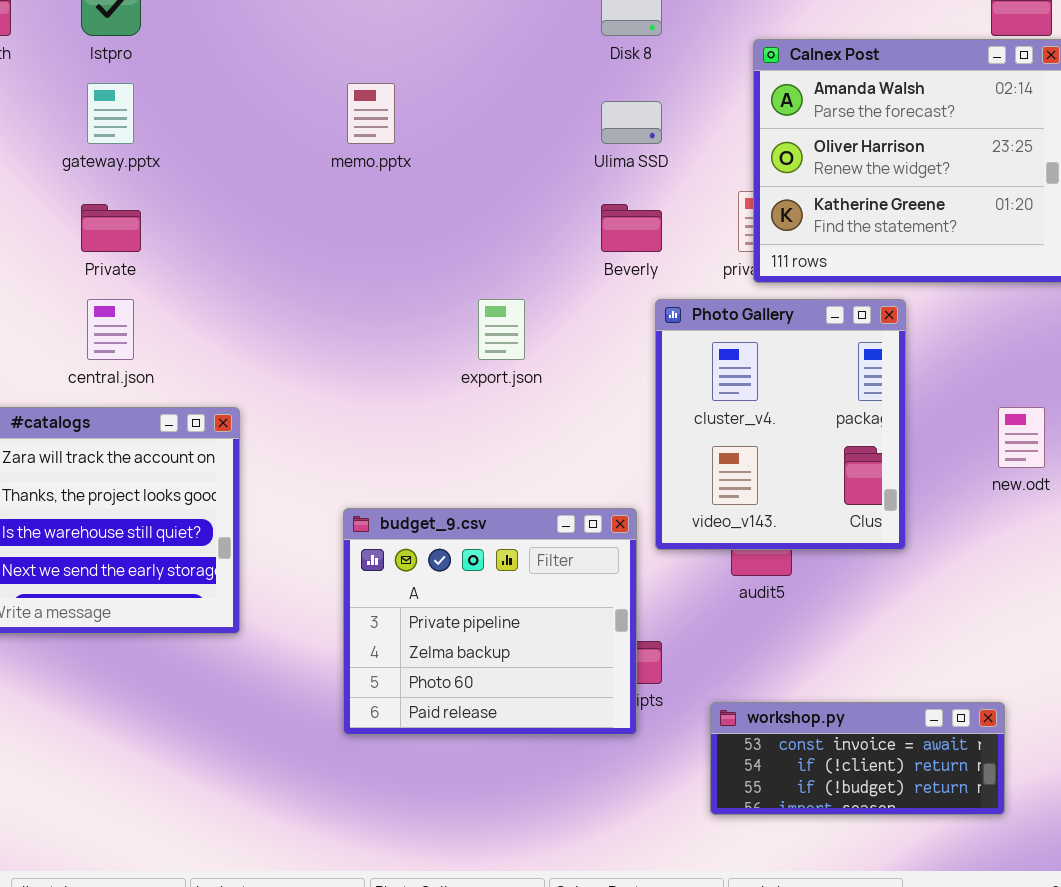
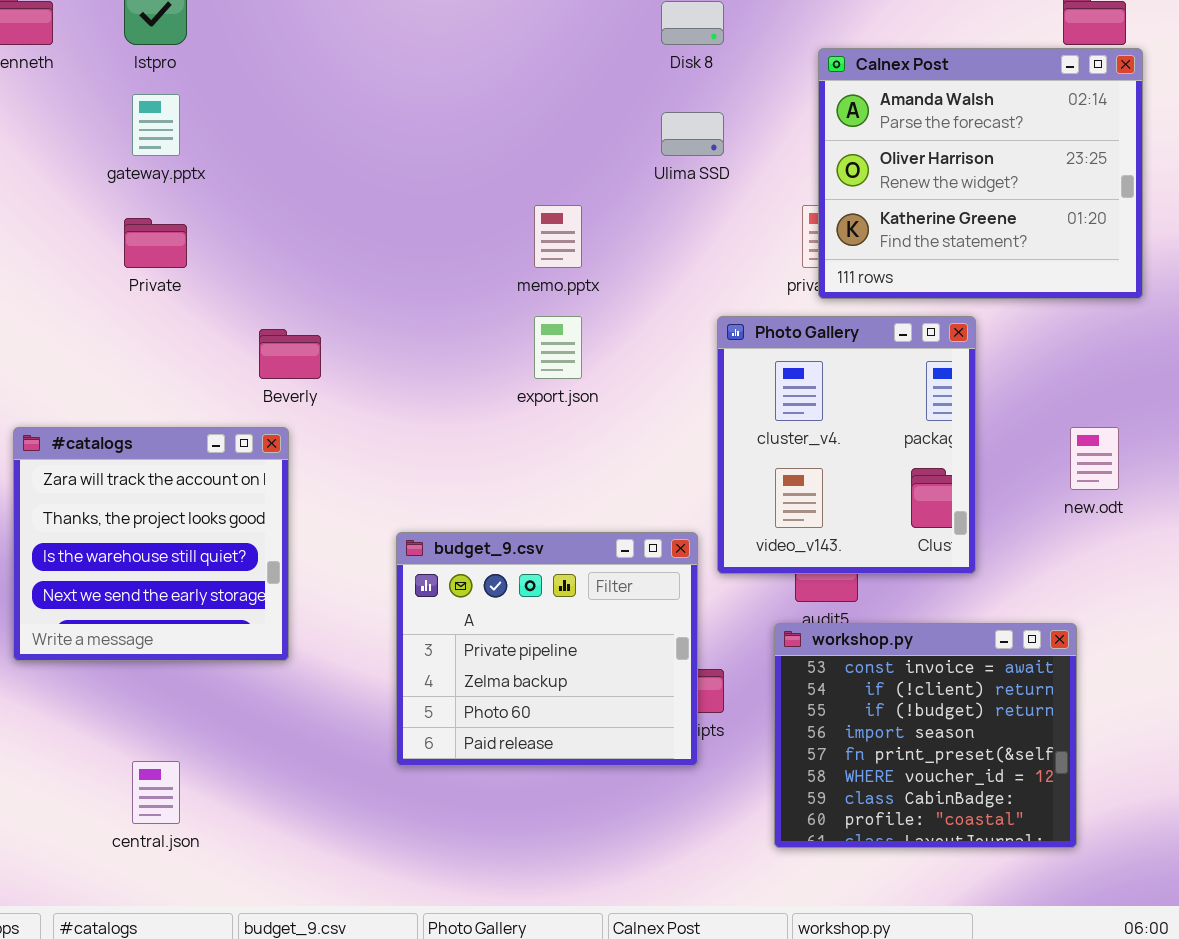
memo.pptx: [347,83,395,144] -> [534,205,582,268], moved
Beverly: [601,204,662,252] -> [259,329,321,379], moved
central.json: [87,299,134,360] -> [132,761,180,824], moved
workshop.py: [710,702,1005,815] -> [774,623,1077,848], resized

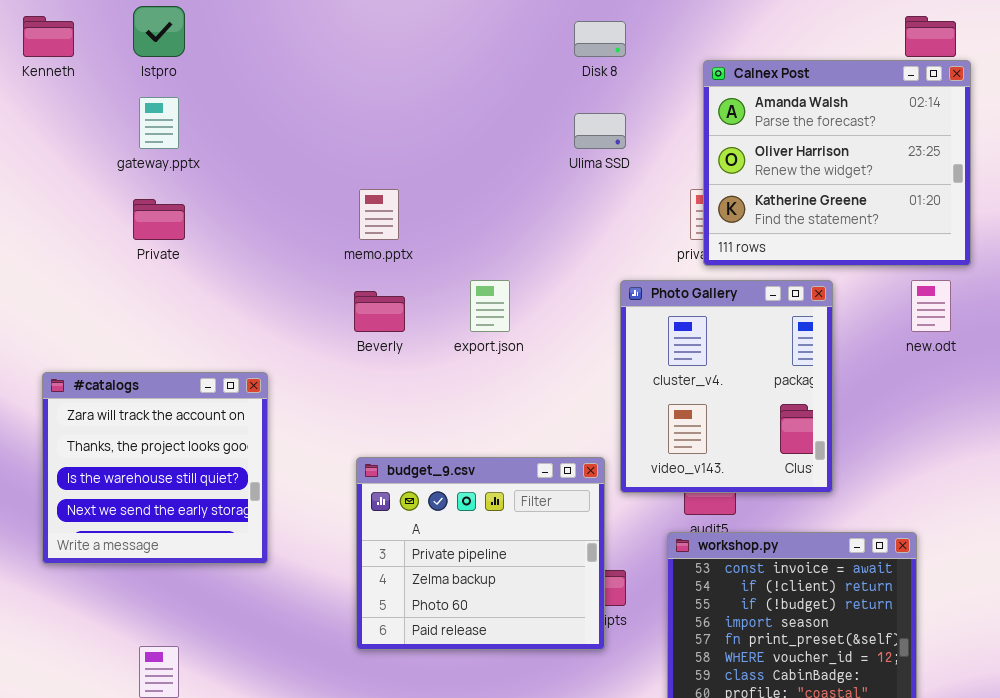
memo.pptx: [534,205,582,268] -> [359,189,399,240], moved
Beverly: [259,329,321,379] -> [354,291,405,332], moved
new.odt: [1070,427,1119,490] -> [911,280,951,332], moved

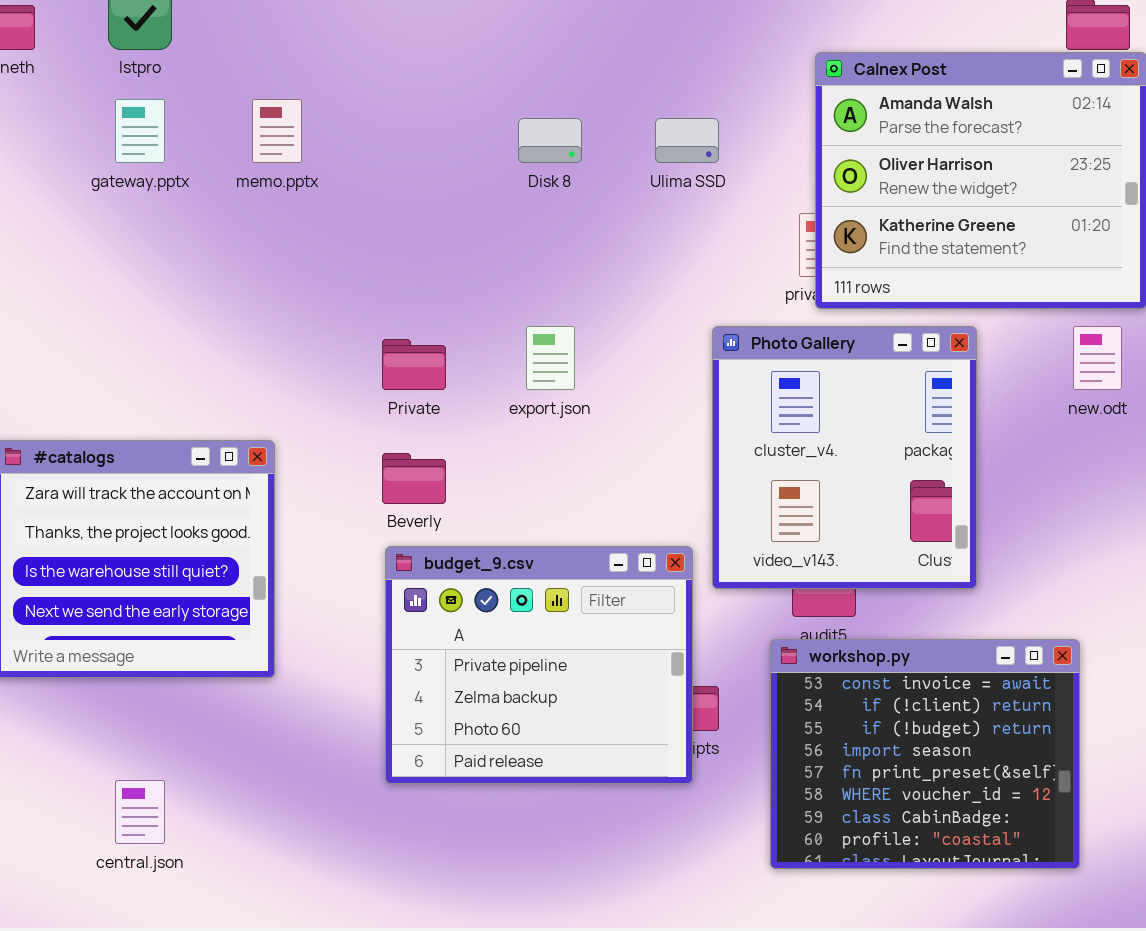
Disk 8: [574,21,626,57] -> [518,118,582,163], moved
memo.pptx: [359,189,399,240] -> [252,99,302,163], moved
Private: [133,199,185,240] -> [382,339,446,390], moved
Beverly: [354,291,405,332] -> [382,453,446,504], moved

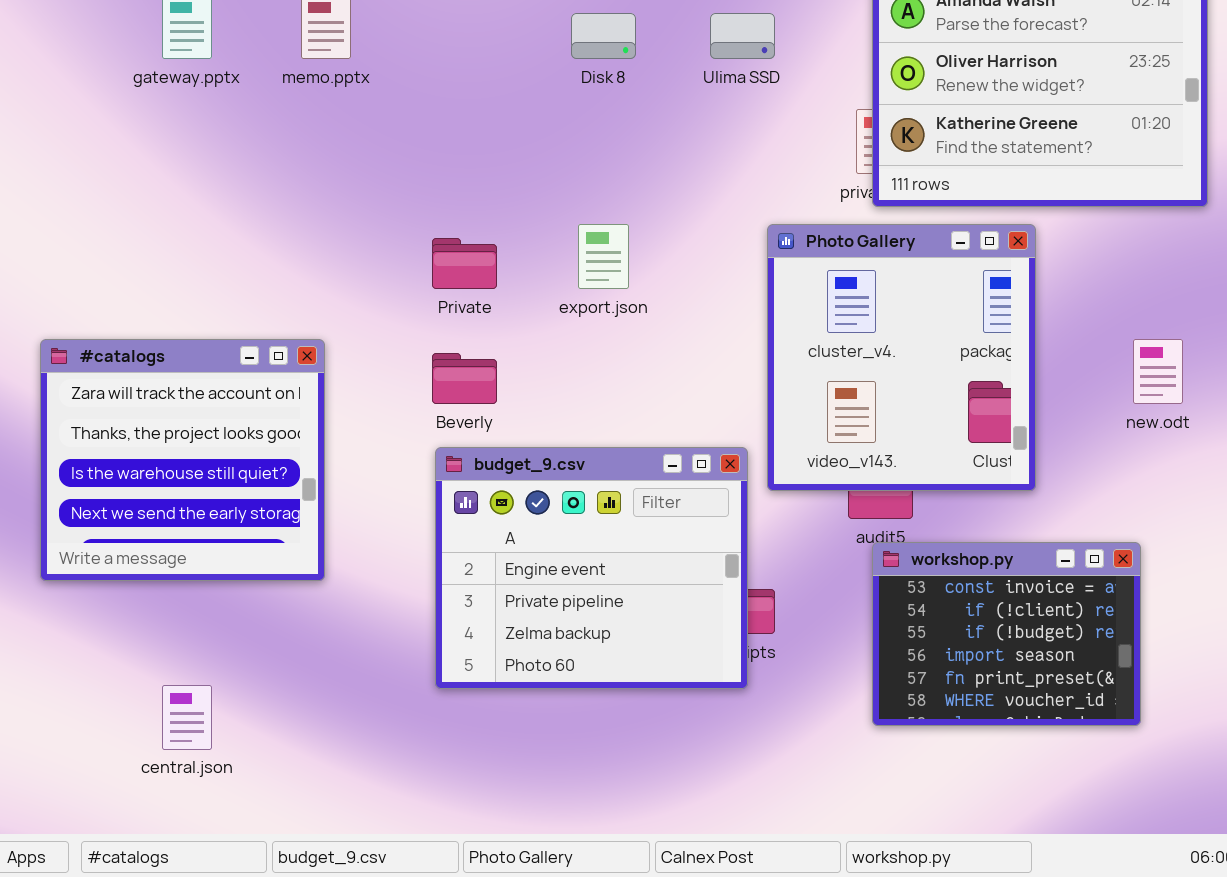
new.odt: [1073,326,1122,390] -> [1133,339,1183,404], moved
budget_9.csv: [385,546,693,784] -> [435,447,748,689], scrolled up 1 row
workshop.py: [770,639,1080,869] -> [872,542,1141,726], resized

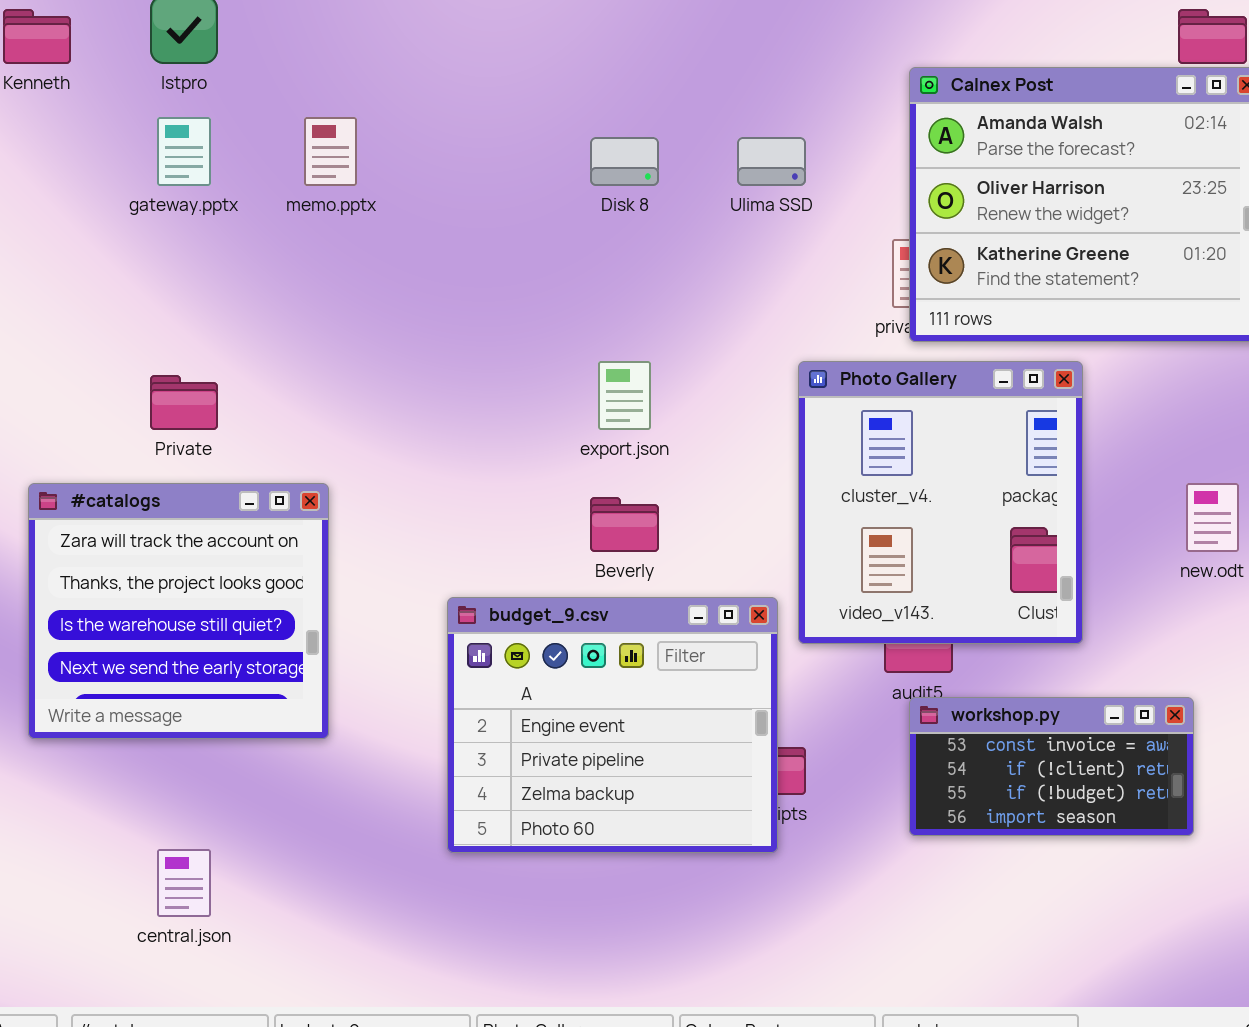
Private: [432,238,497,289] -> [150,375,218,430], moved
Beverly: [432,353,497,404] -> [590,497,659,552], moved
workshop.py: [872,542,1141,726] -> [909,697,1194,836], resized

